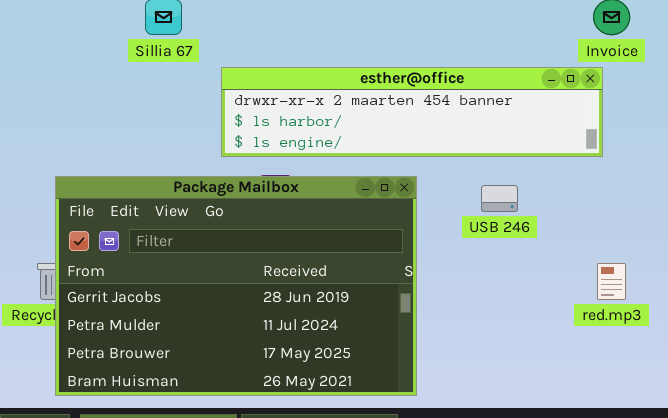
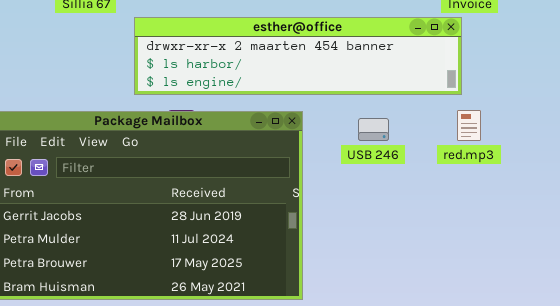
red.mp3: [597,263,626,300] -> [457,110,481,141], moved

